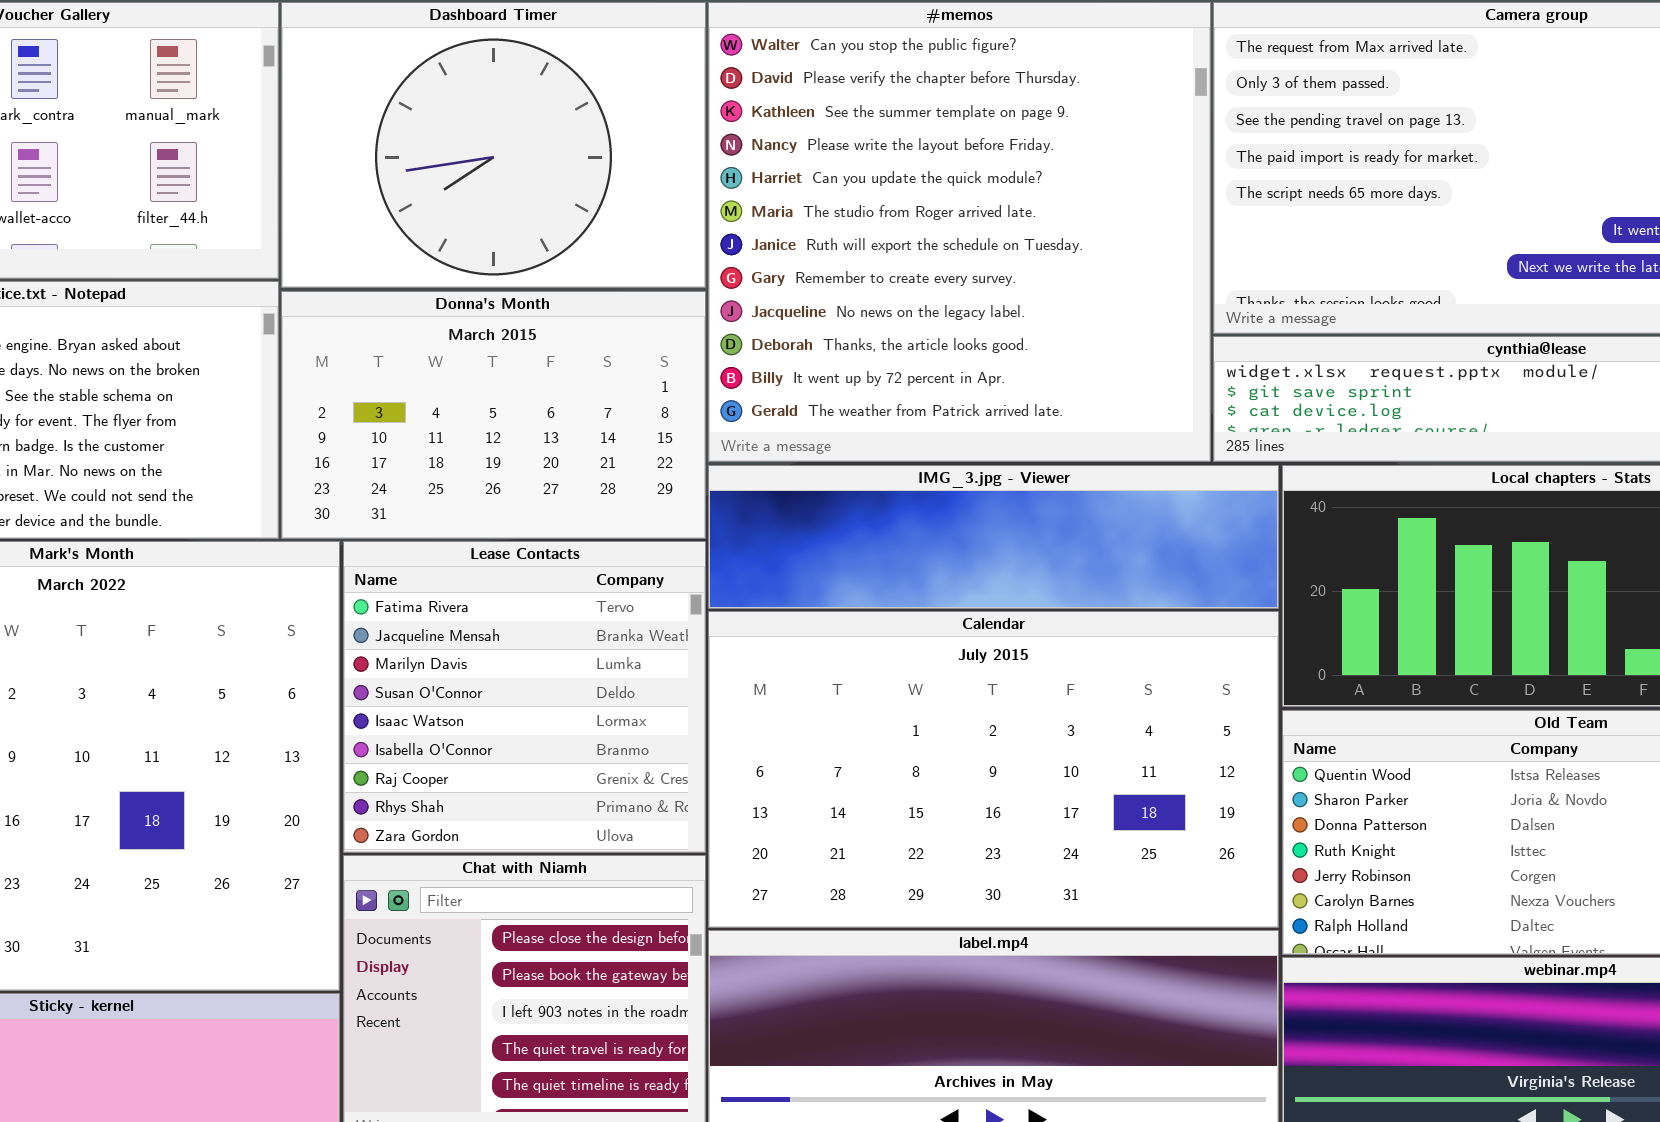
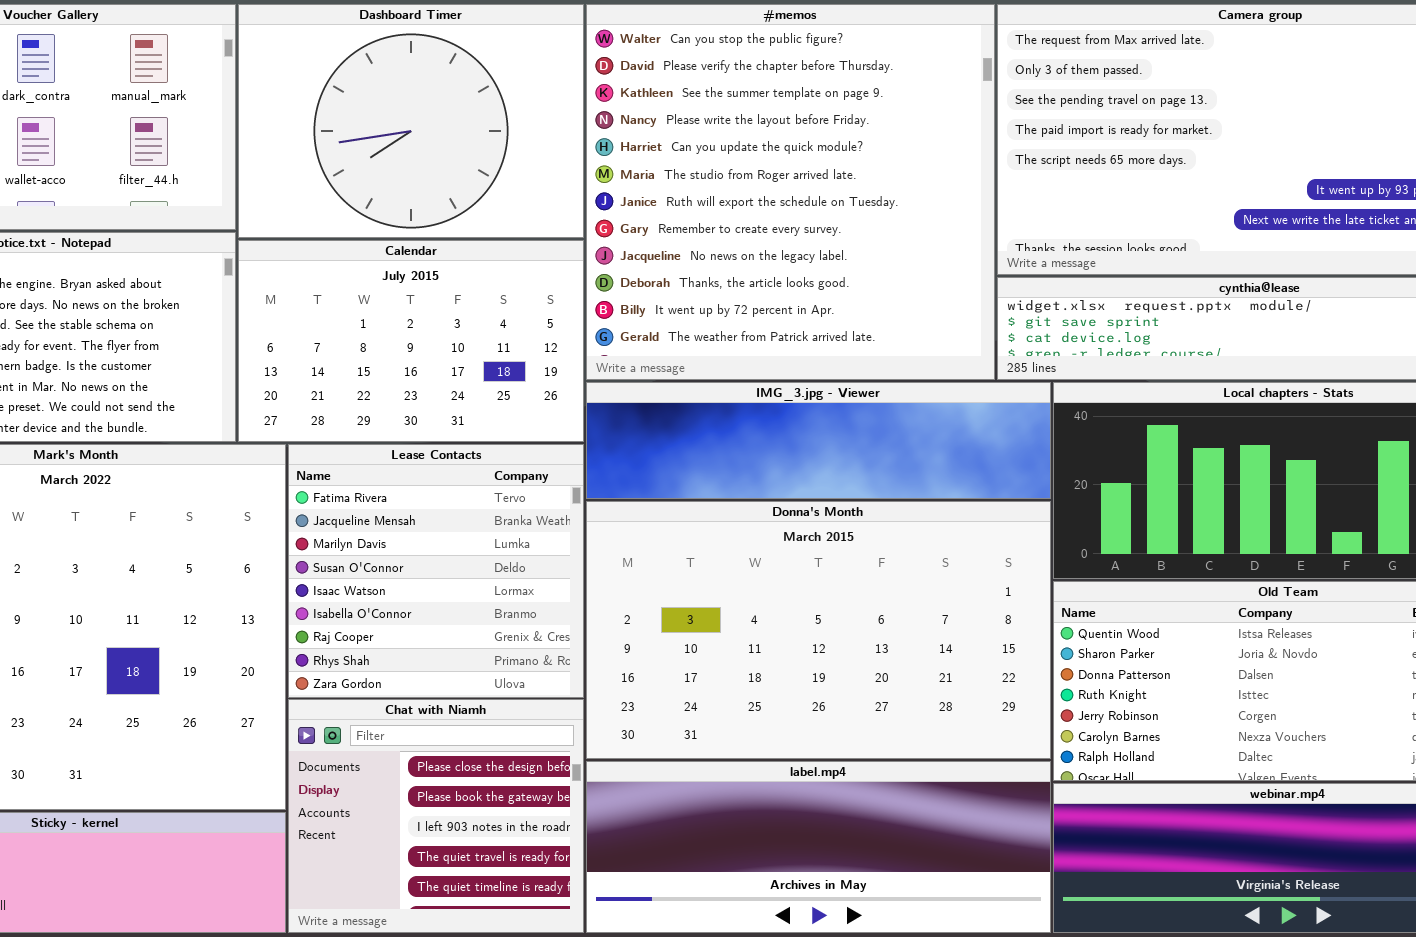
Donna's Month: [281,291,706,539] -> [586,501,1051,759], moved, resized
Calendar: [708,611,1279,928] -> [238,240,584,442], moved, resized

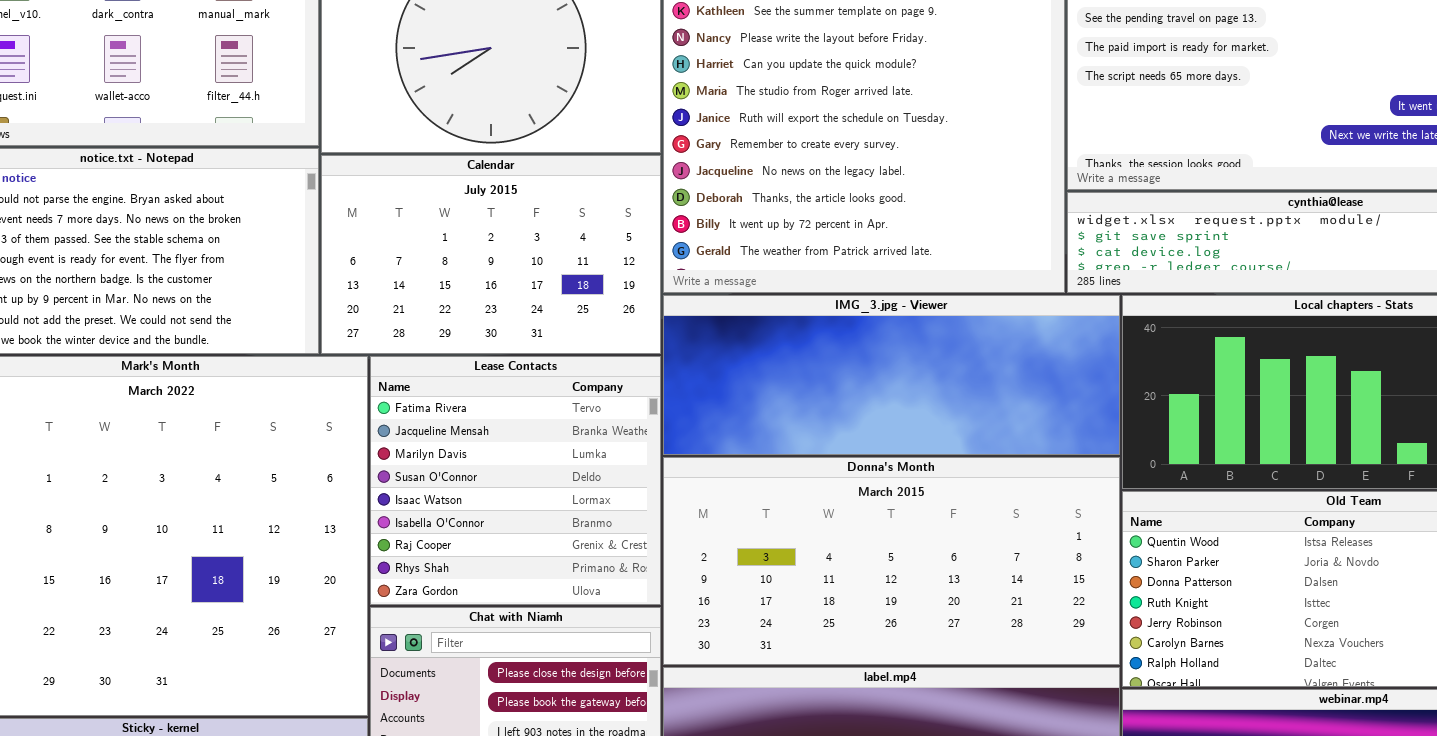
IMG_3.jpg - Viewer: [586,382,1051,499] -> [663,295,1120,455], resized
Donna's Month: [586,501,1051,759] -> [663,457,1120,665], resized

